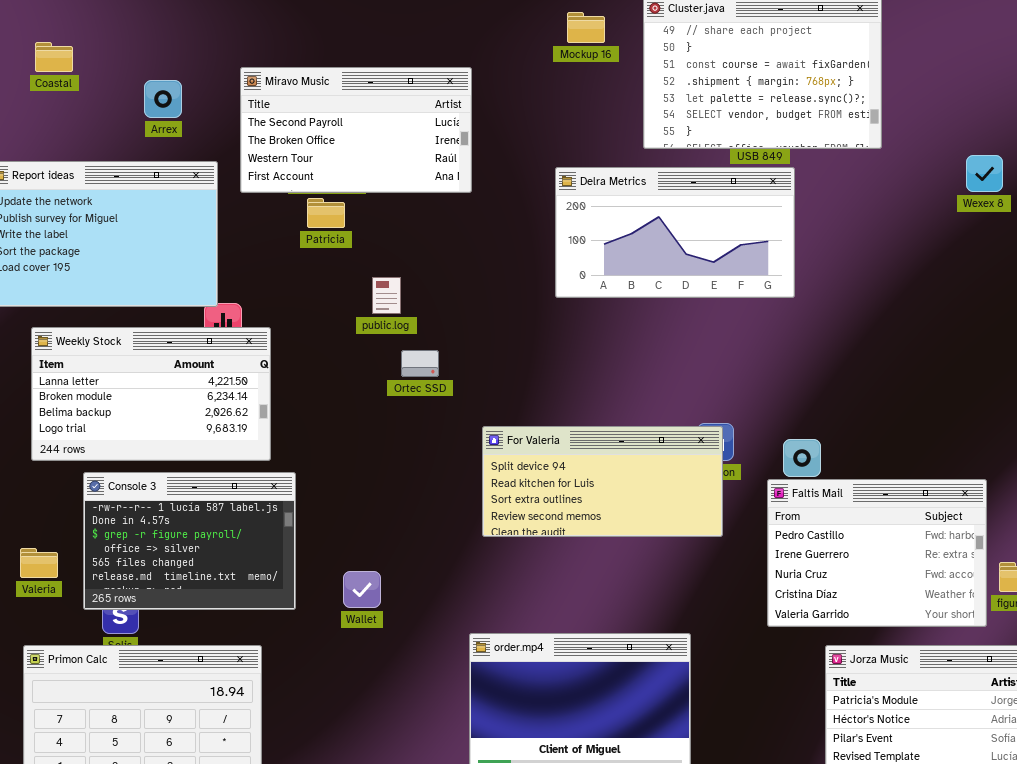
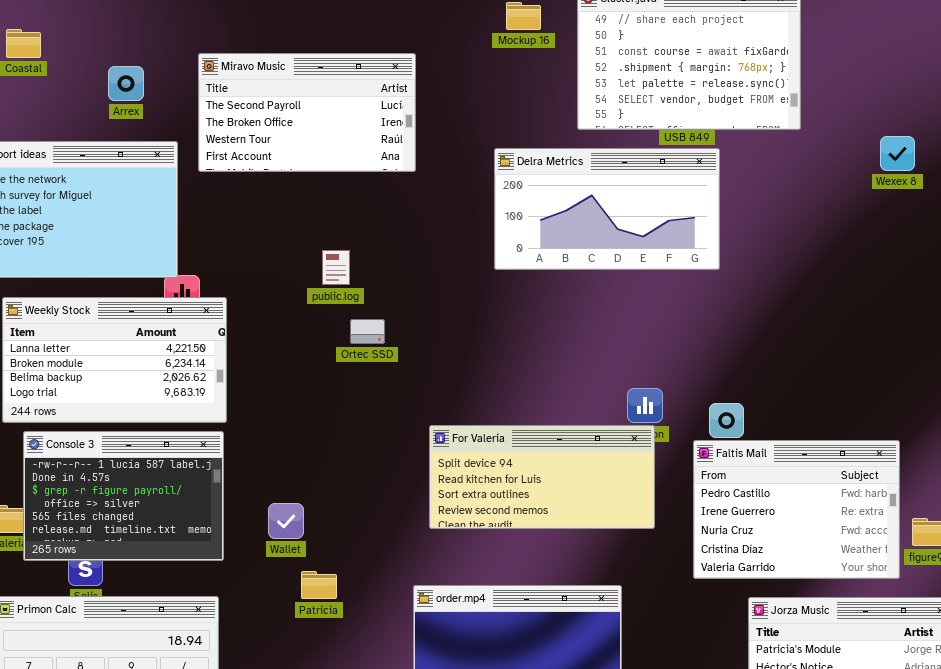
Patricia: [307,198,345,228] -> [301,571,337,599], moved
For Valeria: [482,426,723,537] -> [429,425,655,529], moved
Console 3: [83,472,296,610] -> [23,431,224,561], moved
Wallet: [343,571,381,608] -> [268,503,304,539], moved

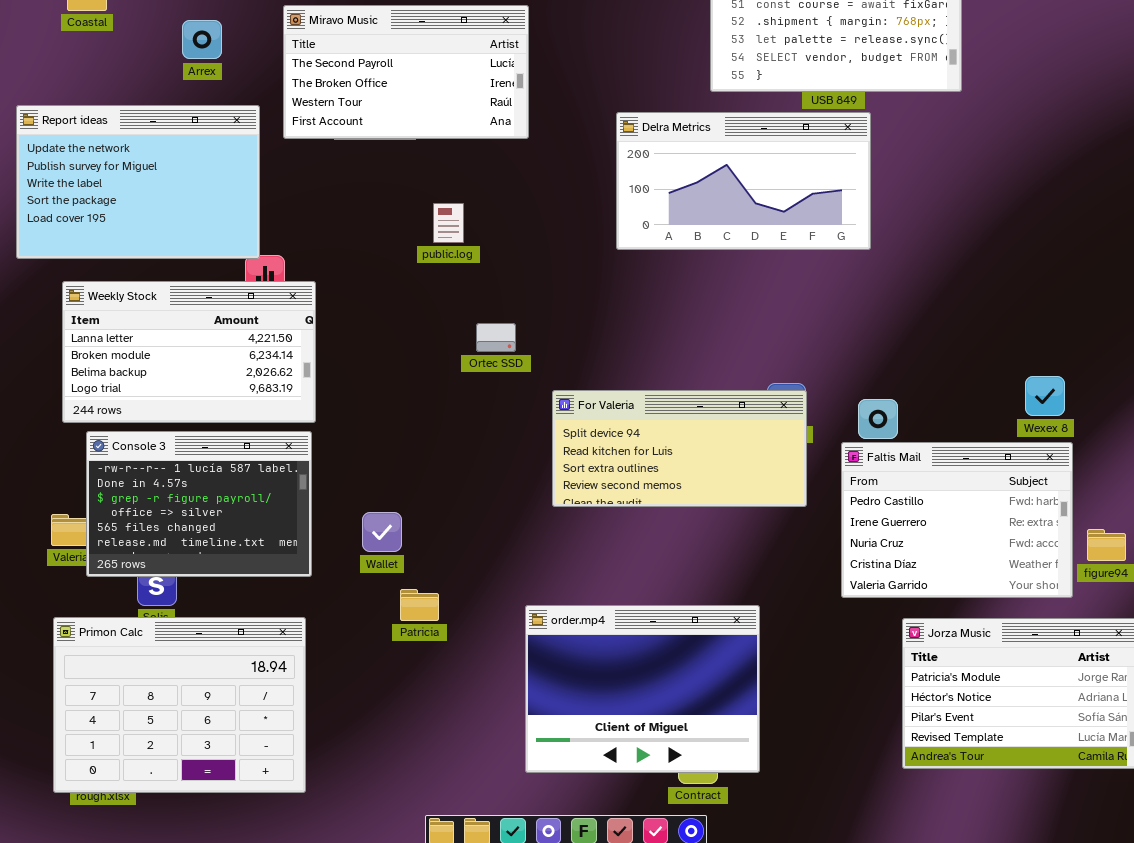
Wexex 8: [880,136,915,171] -> [1025,376,1065,416], moved
public.log: [322,250,350,285] -> [433,203,464,243], moved
Ortec SSD: [350,319,385,344] -> [476,323,516,352], moved
For Valeria: [429,425,655,529] -> [552,390,807,507], moved

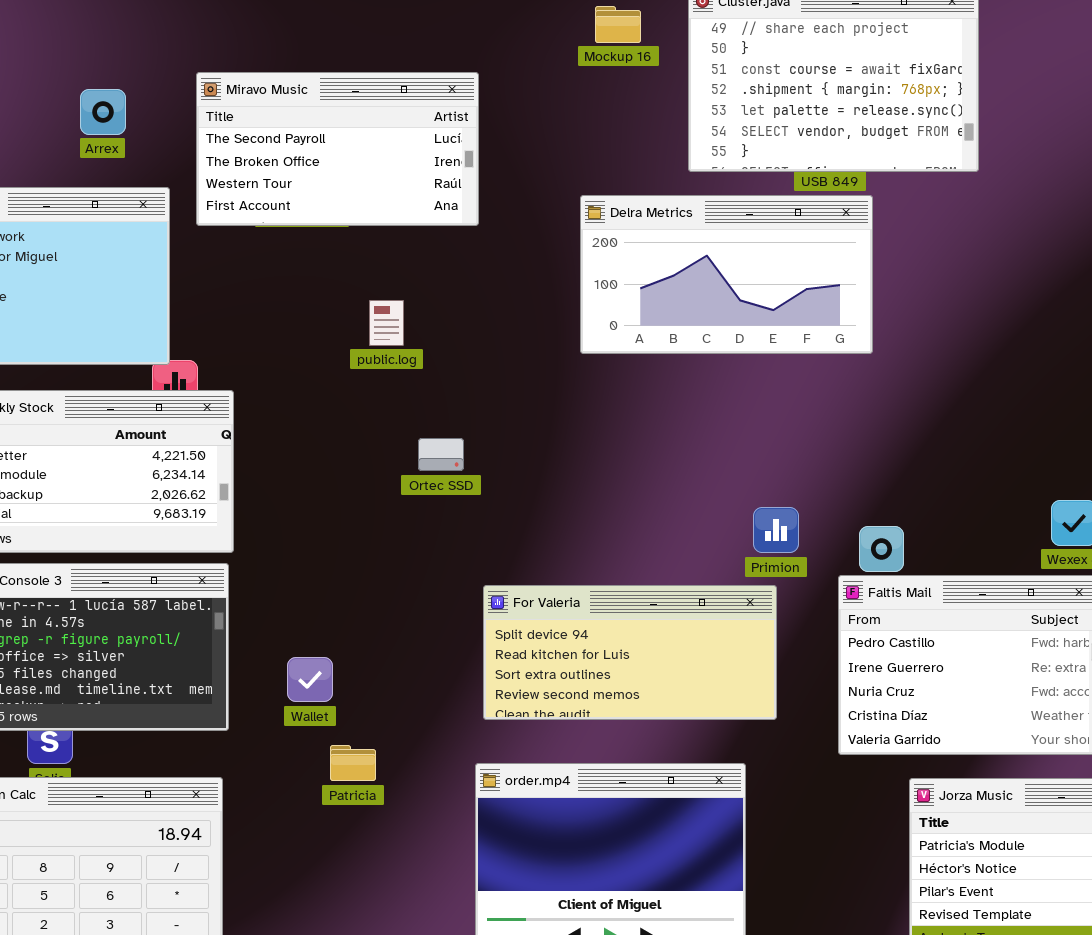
For Valeria: [552,390,807,507] -> [483,585,777,720], moved

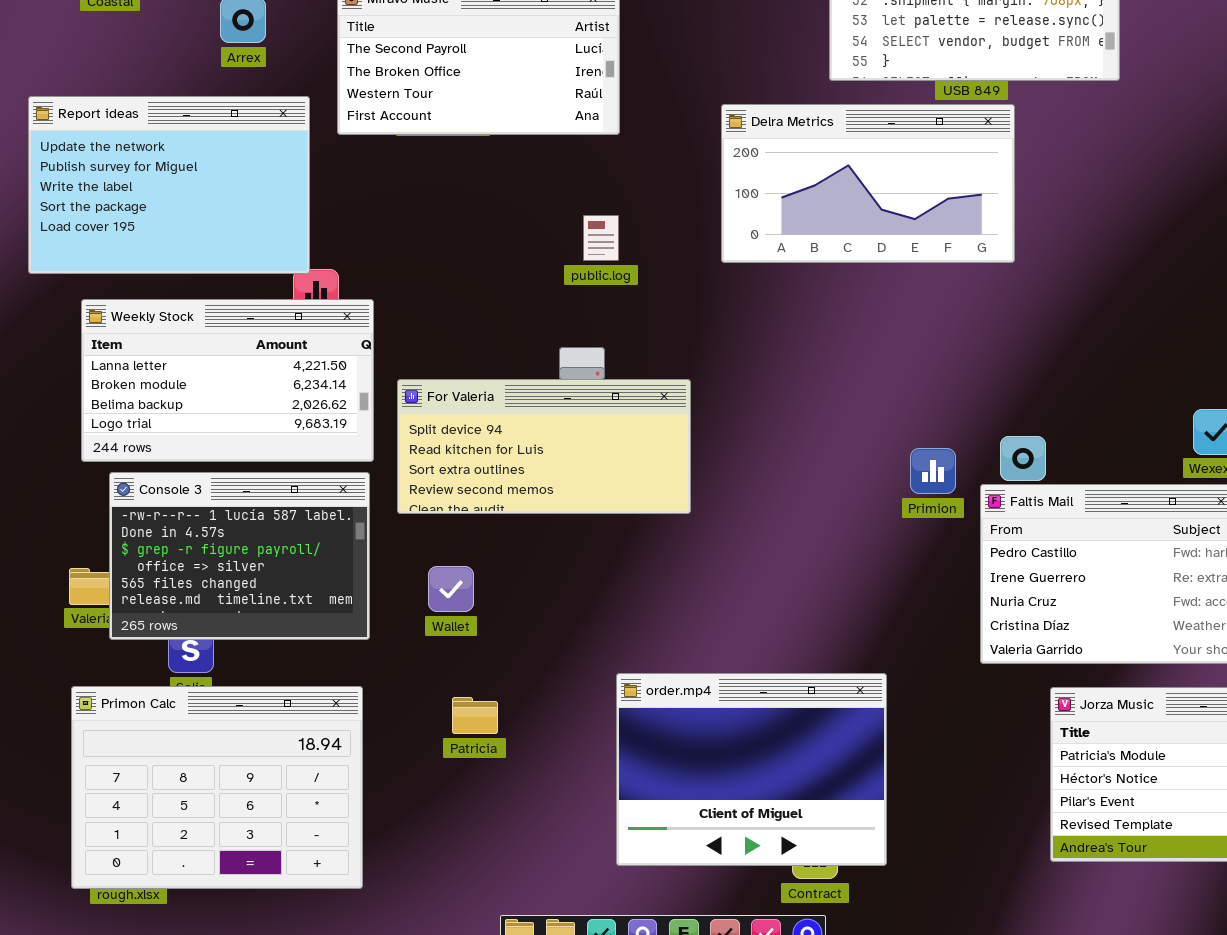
public.log: [369,300,404,346] -> [583,215,619,261], moved
Primion: [753,507,799,553] -> [910,448,956,494], moved
For Valeria: [483,585,777,720] -> [397,379,691,514], moved
Patricia: [330,745,376,781] -> [452,697,498,734], moved

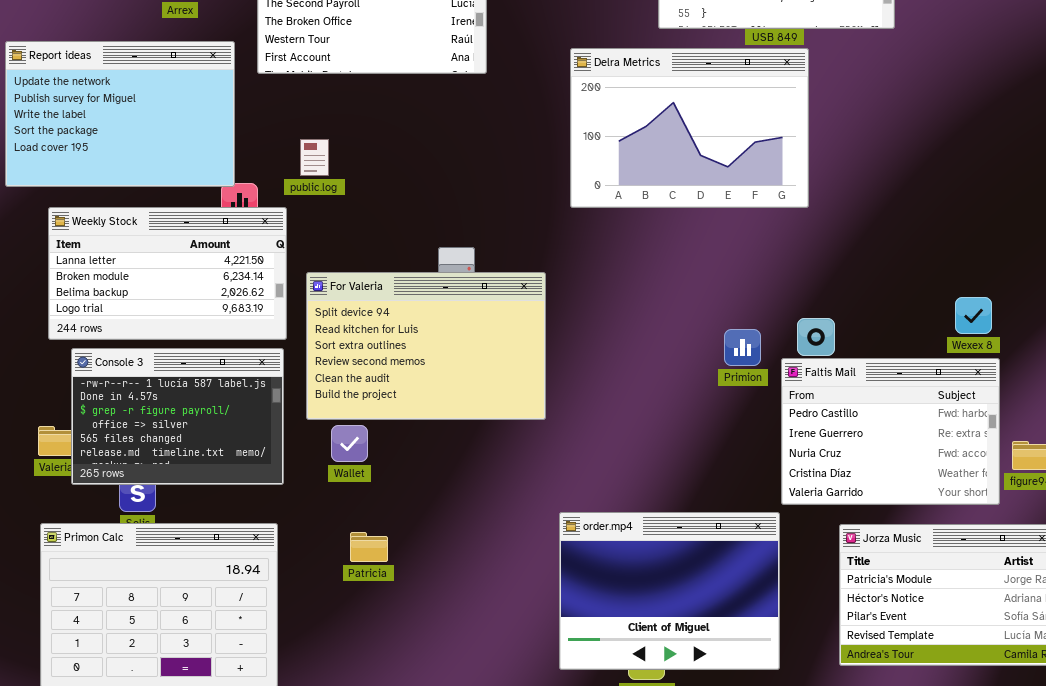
Delra Metrics: [721,104,1015,263] -> [570,48,809,208], resized
public.log: [583,215,619,261] -> [300,139,329,176], moved
For Valeria: [397,379,691,514] -> [306,272,546,420], resized
order.mp4: [616,673,887,866] -> [559,512,780,670], moved

